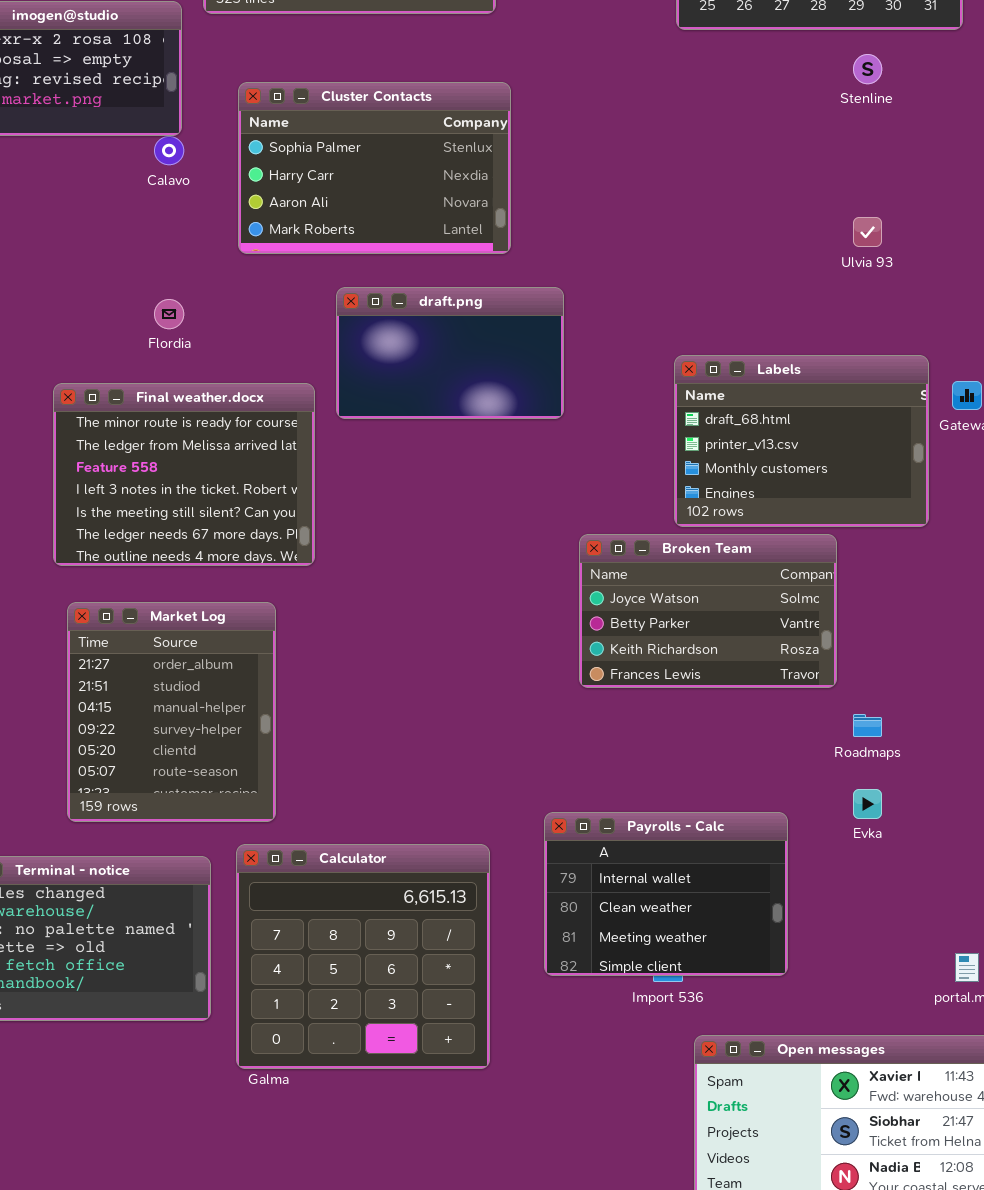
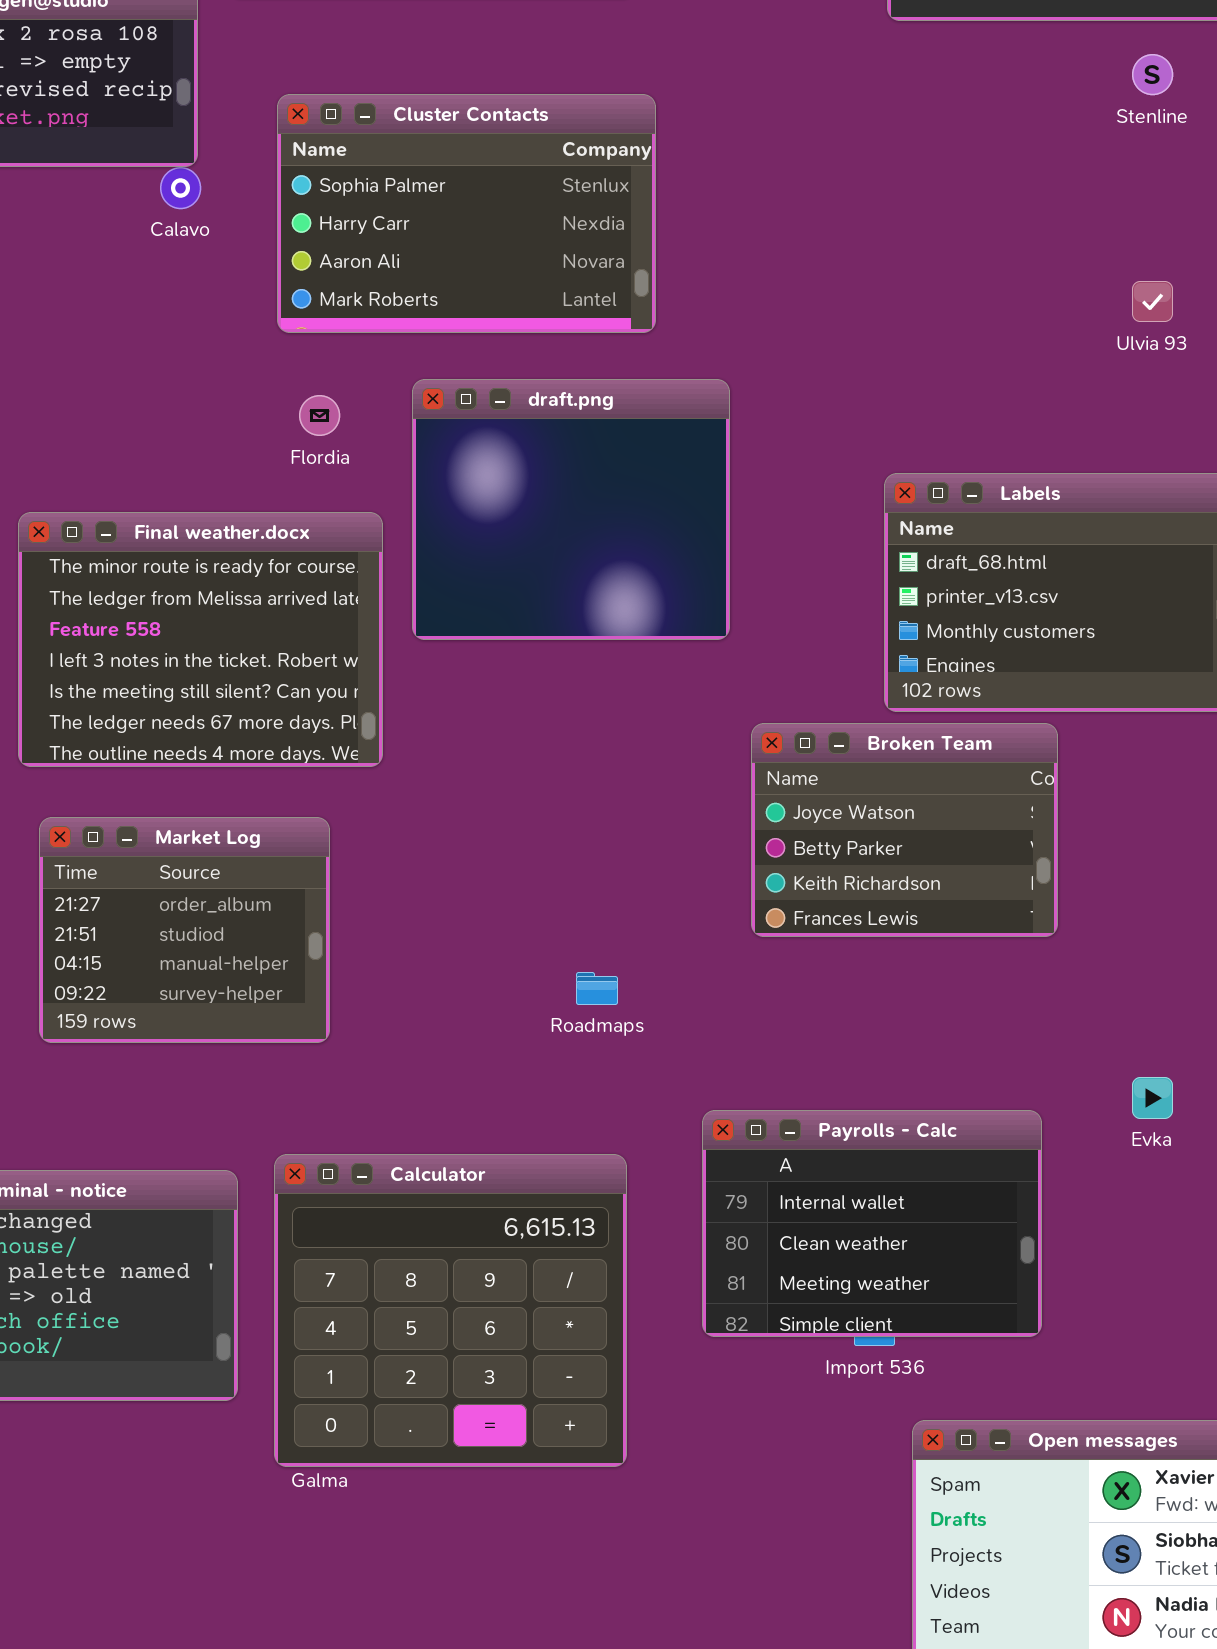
draft.png: [336,287,564,419] -> [412,379,730,640], resized
Flordia: [154,299,184,329] -> [299,395,340,436], moved
Broken Team: [579,534,837,688] -> [751,723,1058,937], resized
Market Log: [67,602,276,822] -> [39,817,330,1043], resized
Roadmaps: [853,714,882,737] -> [576,972,618,1005], moved

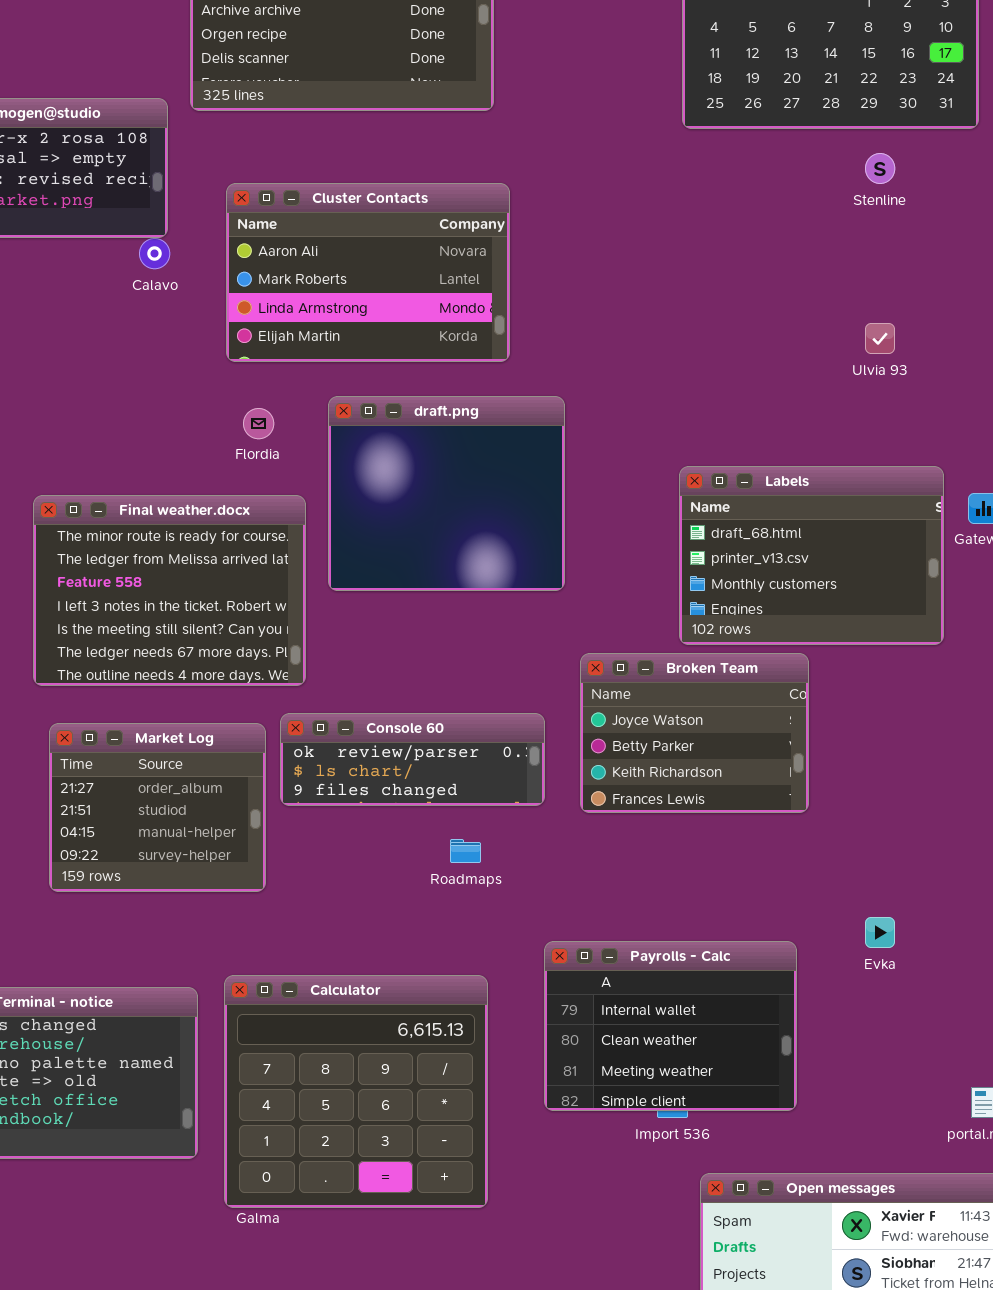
Cluster Contacts: [277,94,656,333] -> [226,183,510,362], scrolled down 2 rows
Console 60: none -> [280,713,545,806], opened

